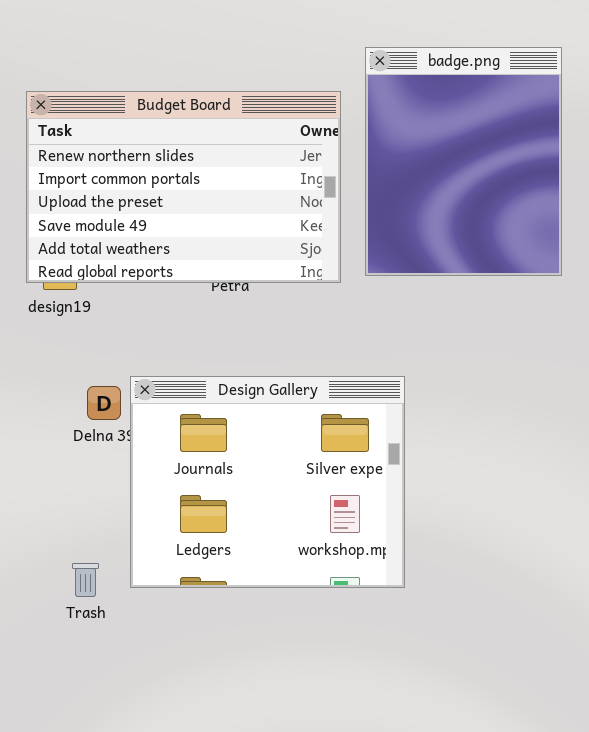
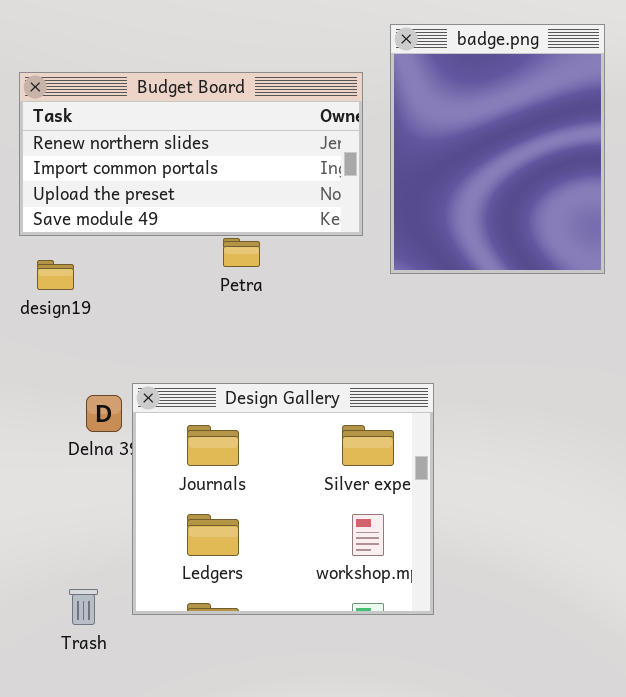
Budget Board: [26,91,341,283] -> [19,72,363,236], resized

